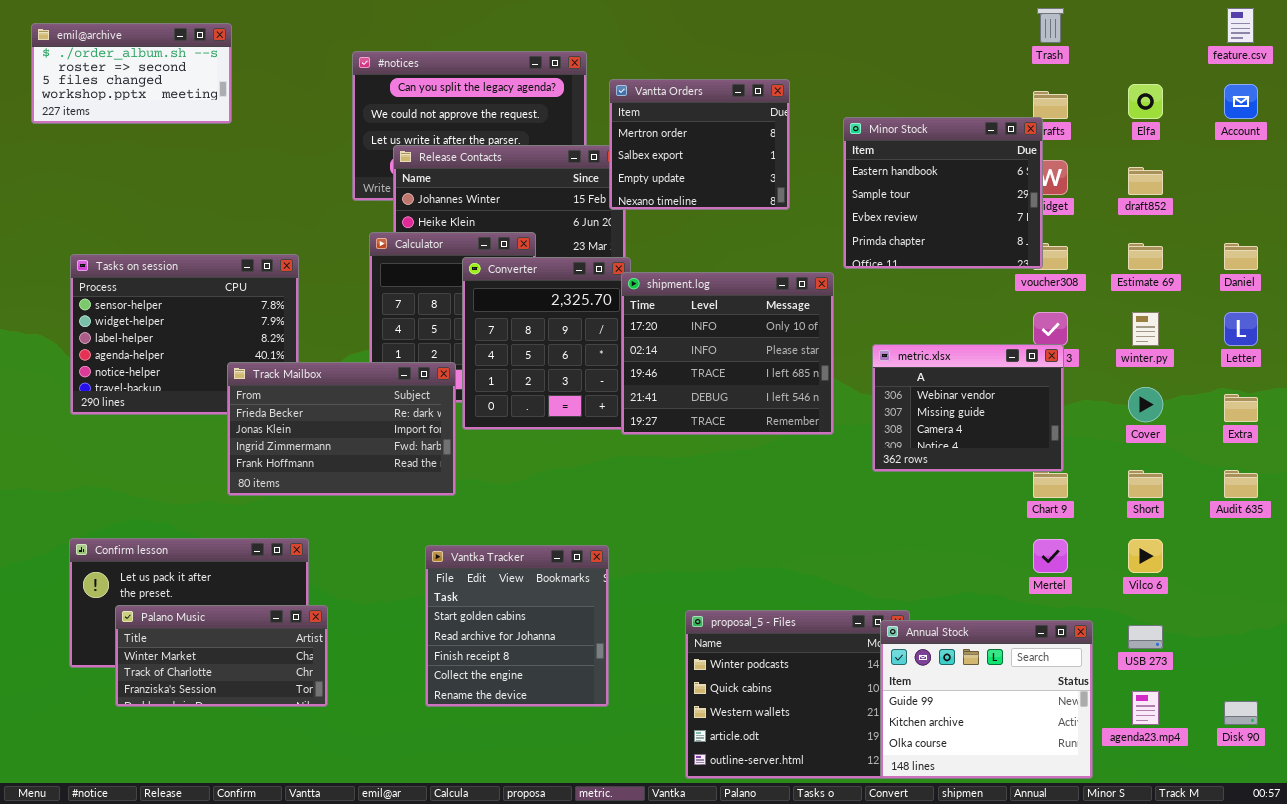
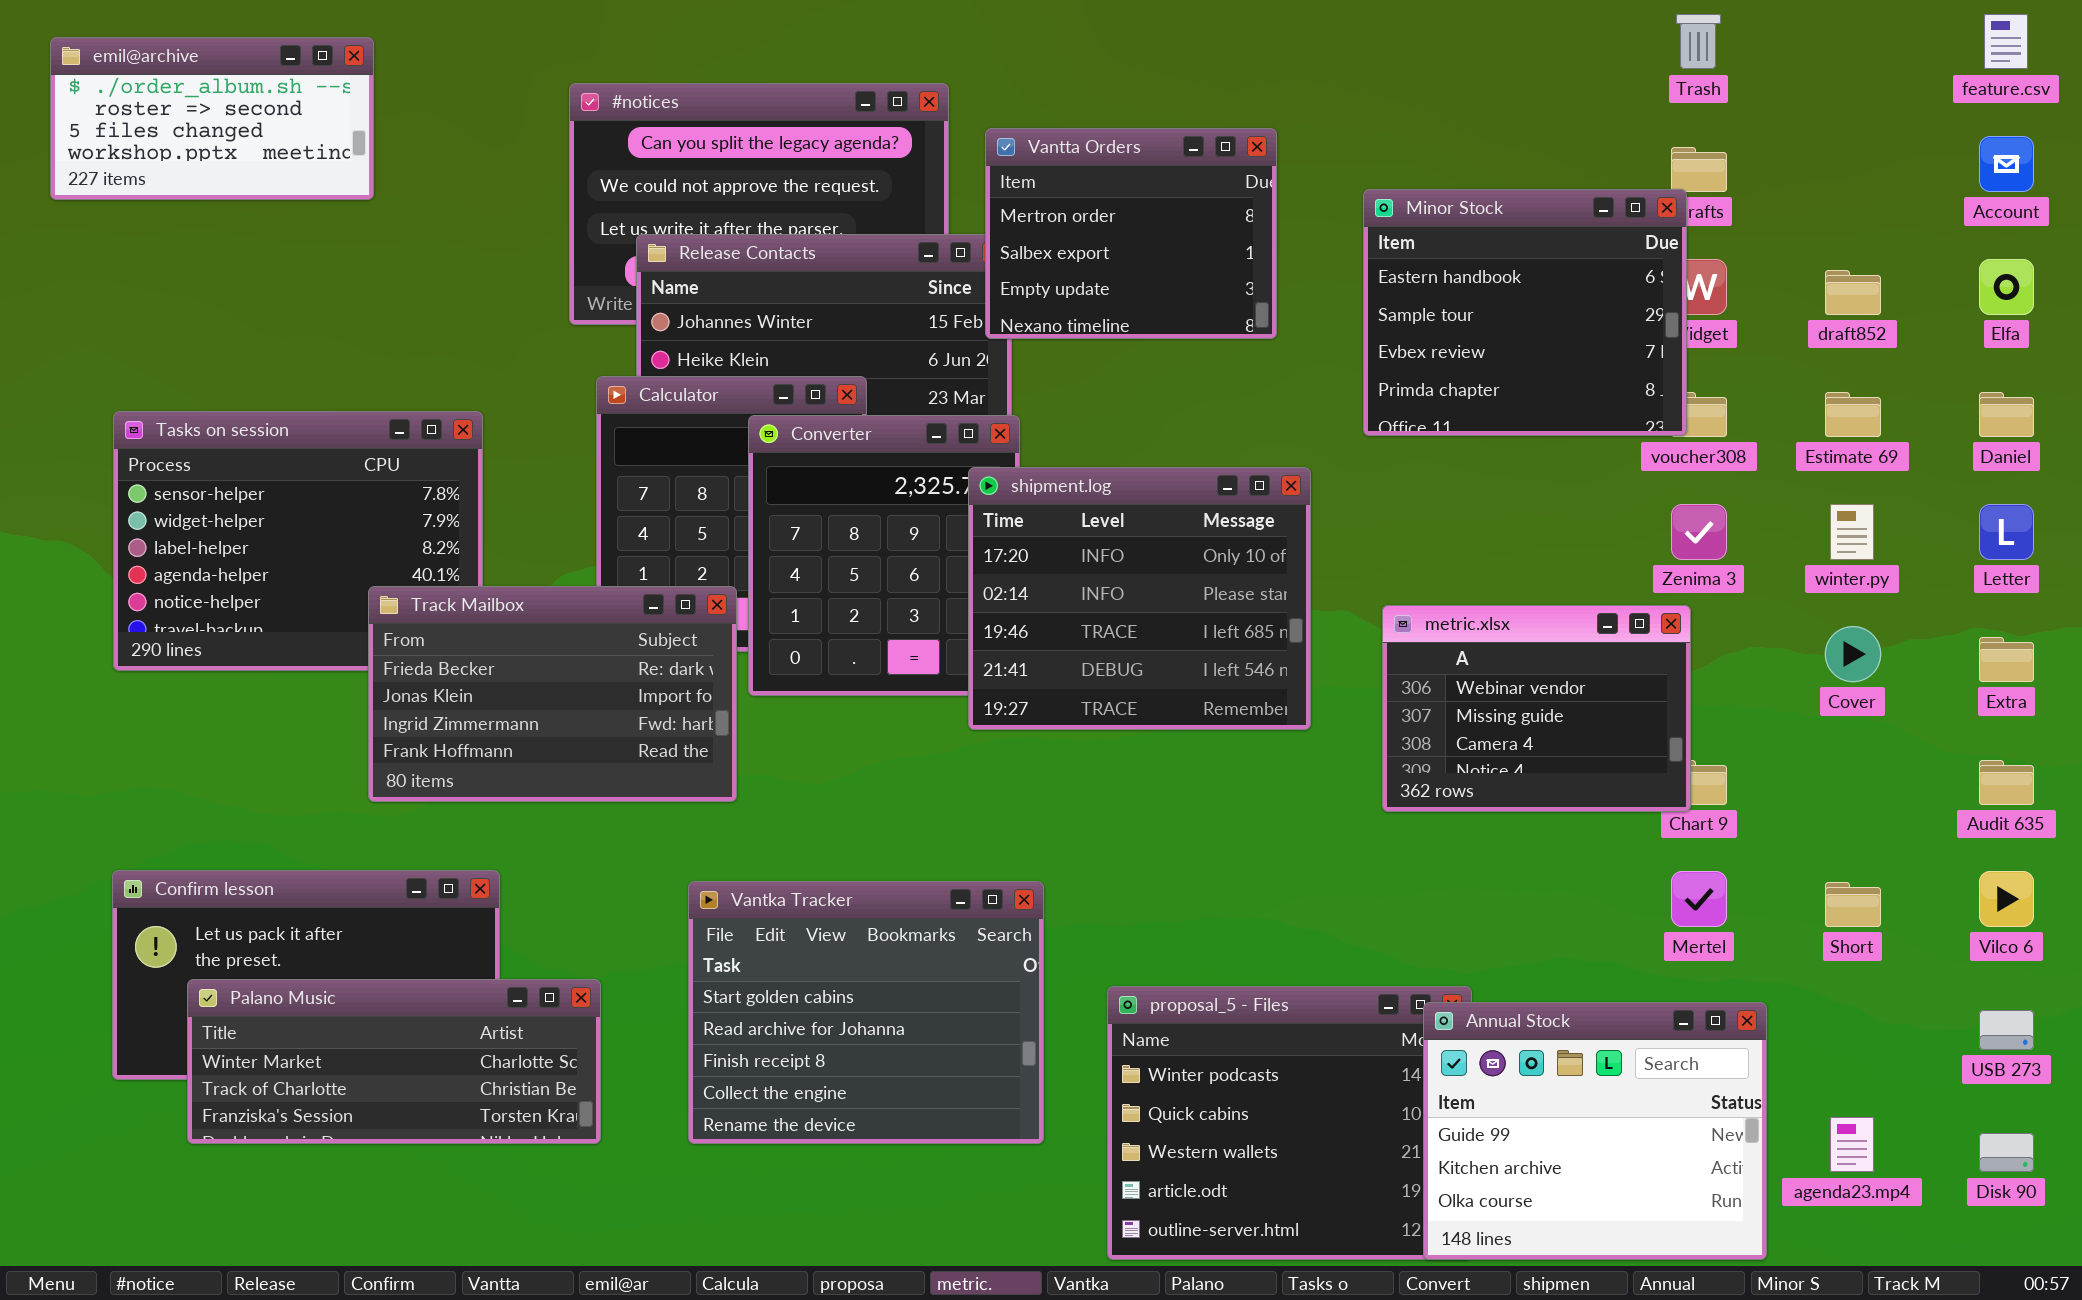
Elfa: [1128,84,1163,119] -> [1979,259,2034,315], moved
shipment.log: [621,272,834,435] -> [968,467,1311,730], moved
metric.xlsx: [872,344,1064,472] -> [1382,605,1691,812], moved
Short: [1128,470,1163,498] -> [1825,882,1881,927], moved
Vilco 6: [1128,539,1163,573] -> [1979,871,2034,927], moved
Vantka Tracker: [425,545,609,707] -> [688,881,1044,1144], resized
Palano Music: [115,605,328,707] -> [187,979,601,1144], resized
USB 273: [1128,625,1163,649] -> [1979,1010,2034,1050], moved

